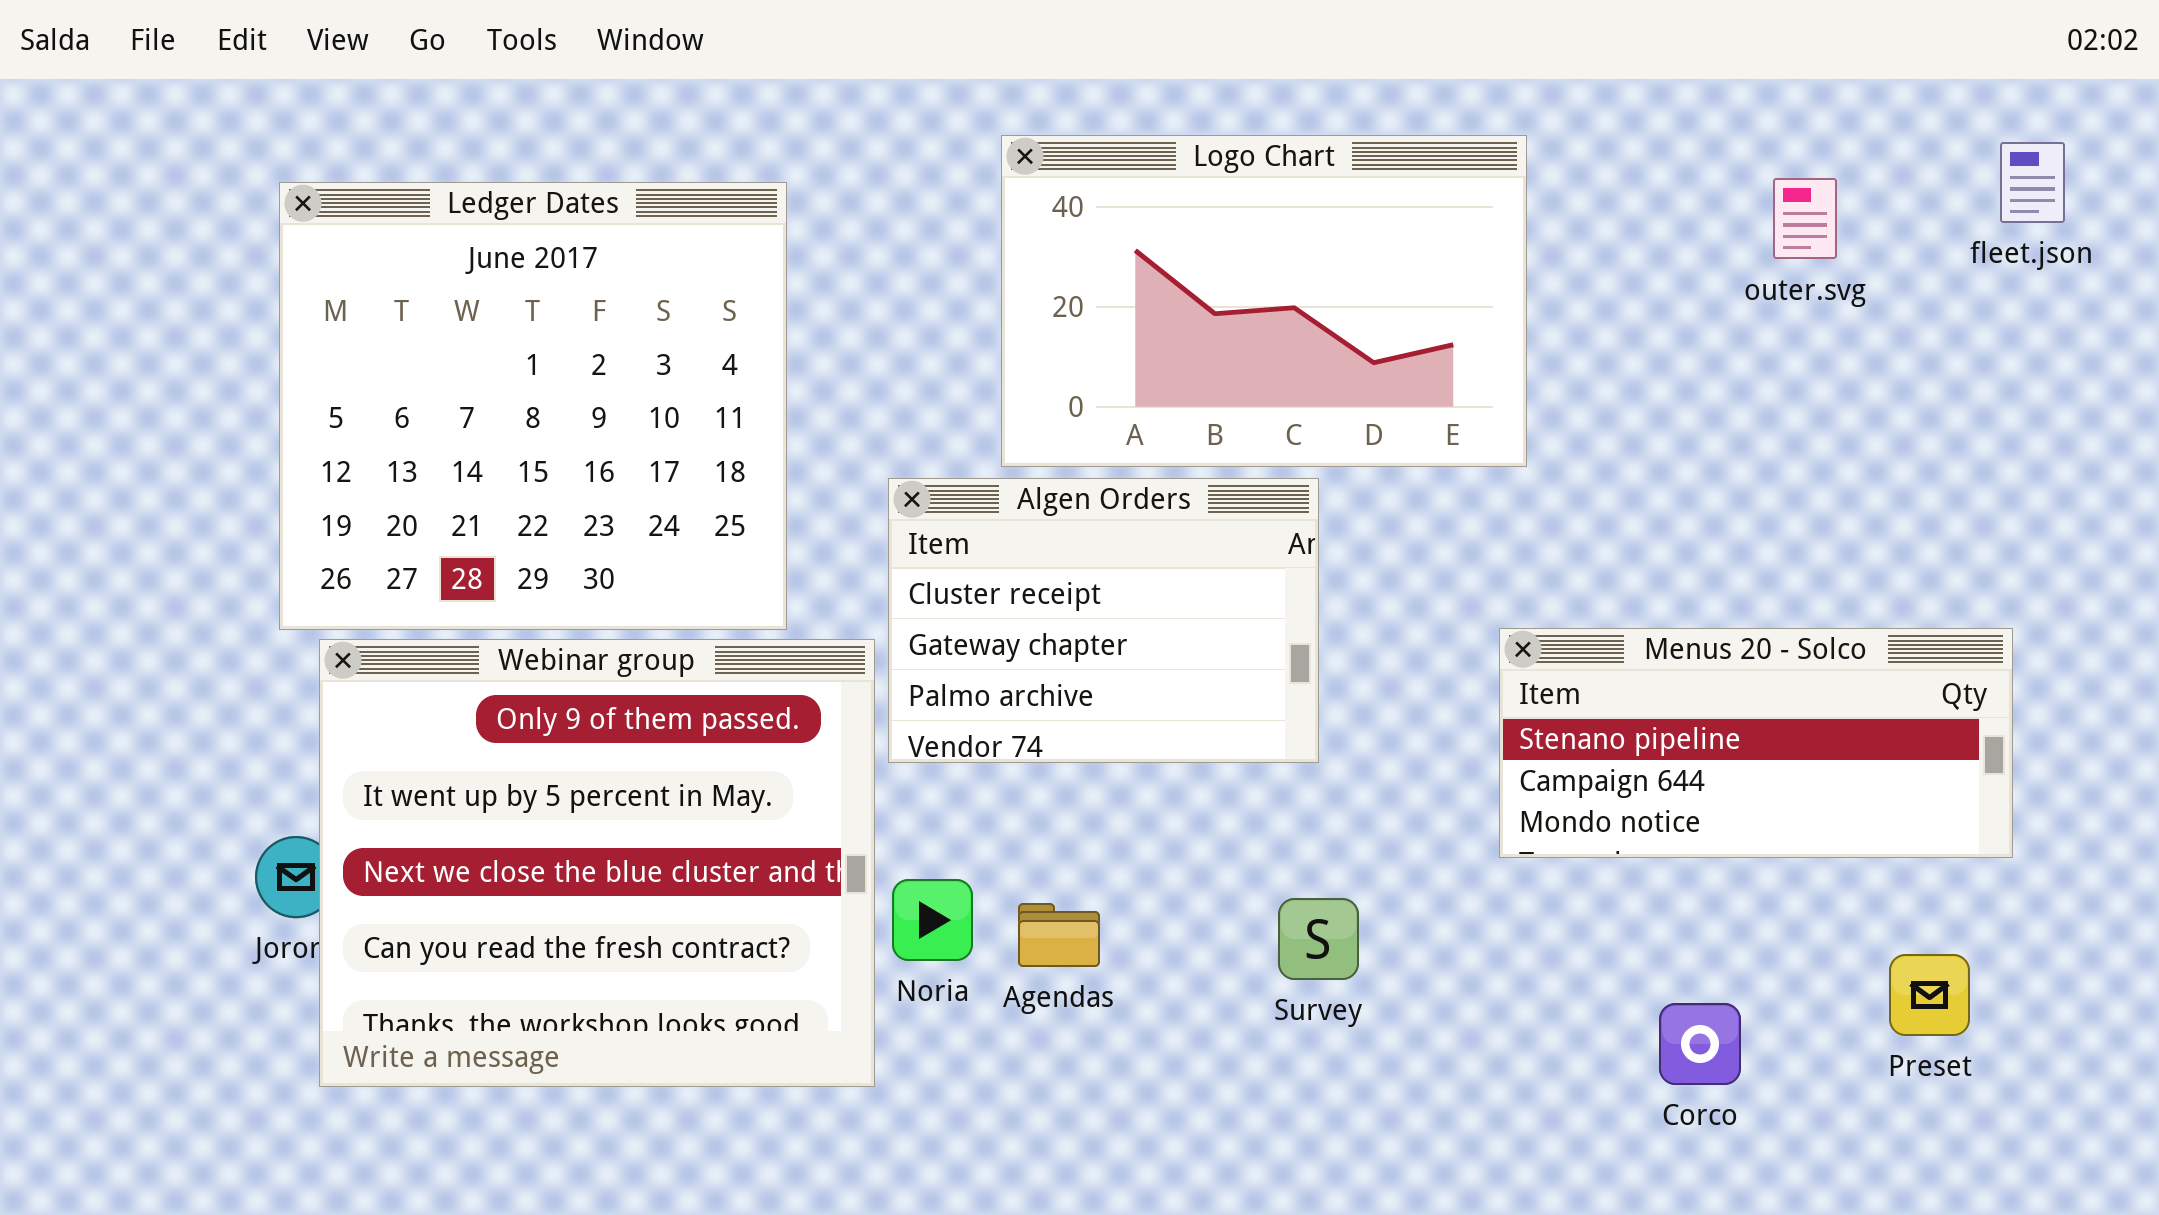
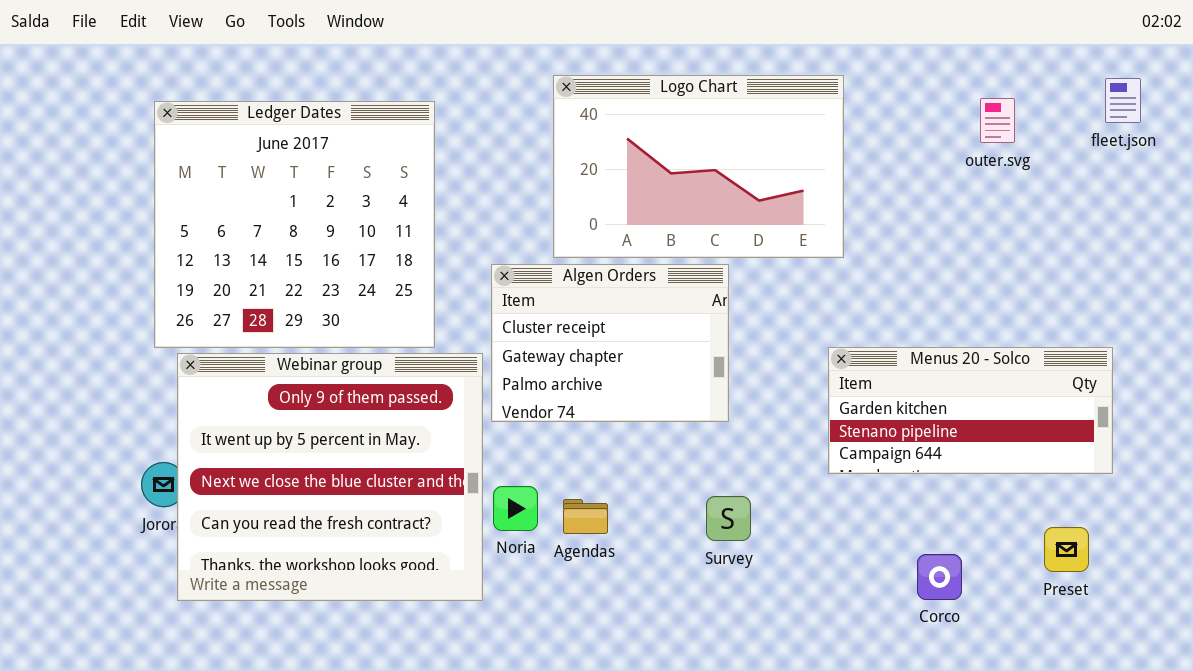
Menus 20 - Solco: [1499,628,2013,858] -> [828,347,1113,474], scrolled up 1 row

